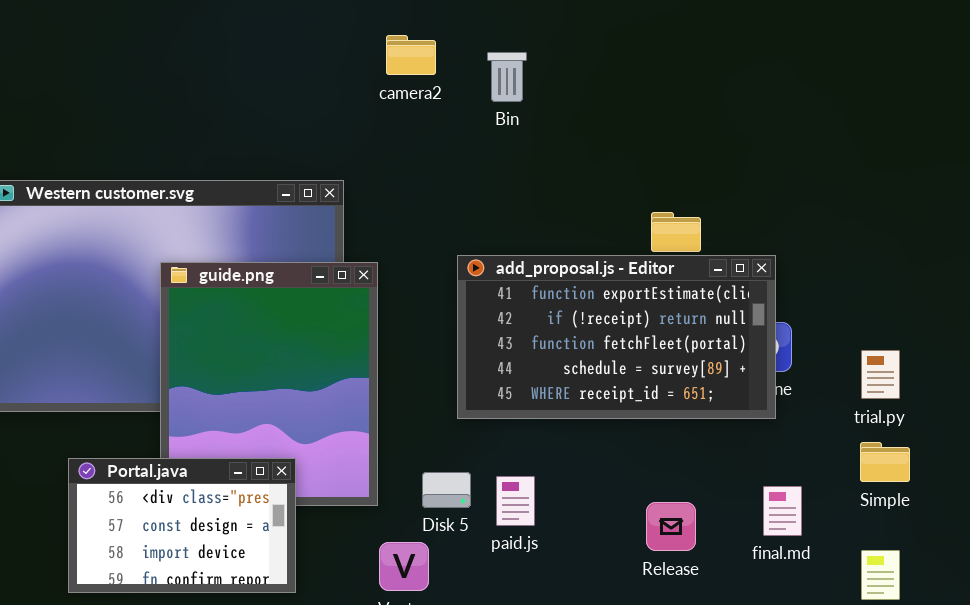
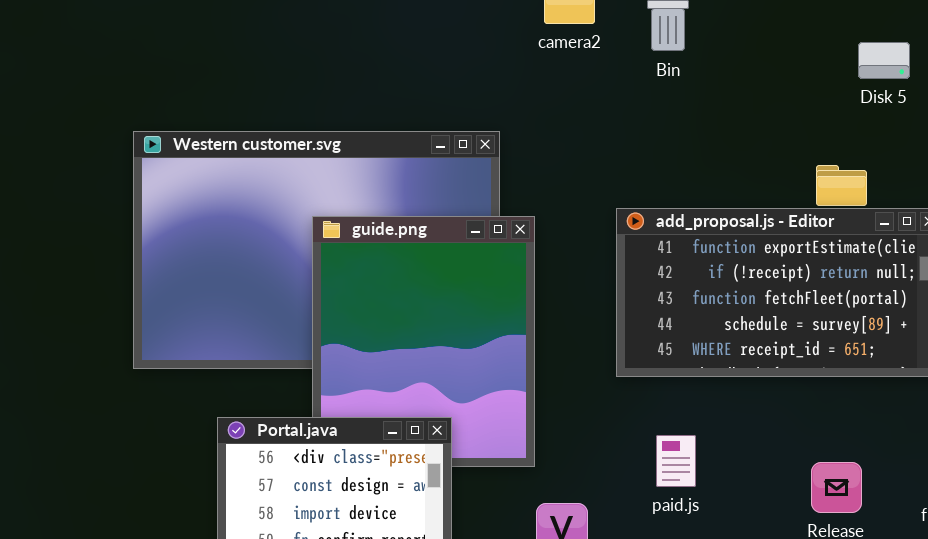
Disk 5: [422,472,471,508] -> [858,42,910,79], moved

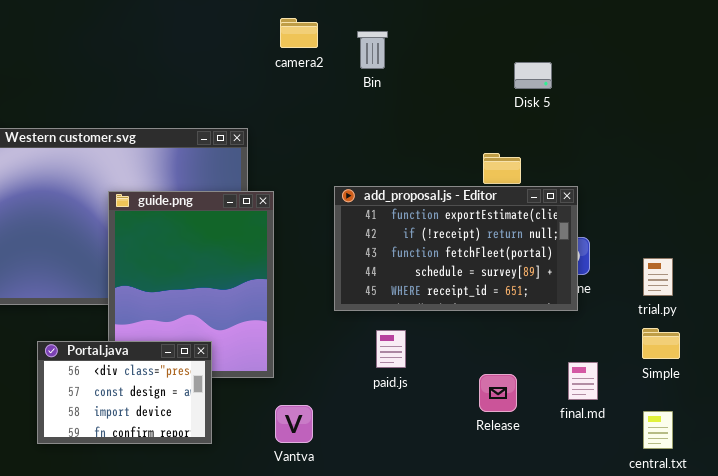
paid.js: [656,435,696,487] -> [376,330,406,368], moved

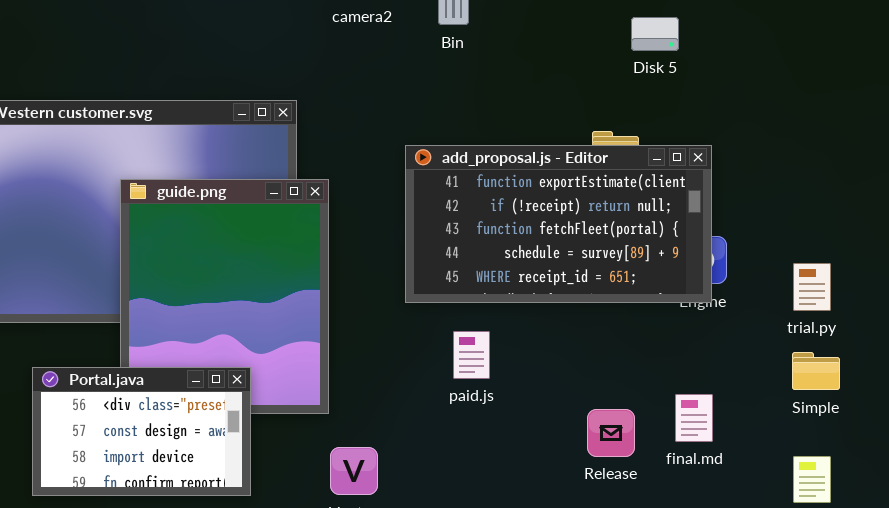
add_proposal.js - Editor: [334,186,578,311] -> [405,145,712,303], moved
paid.js: [376,330,406,368] -> [453,331,490,379], moved
final.md: [568,362,598,400] -> [675,394,713,442], moved

